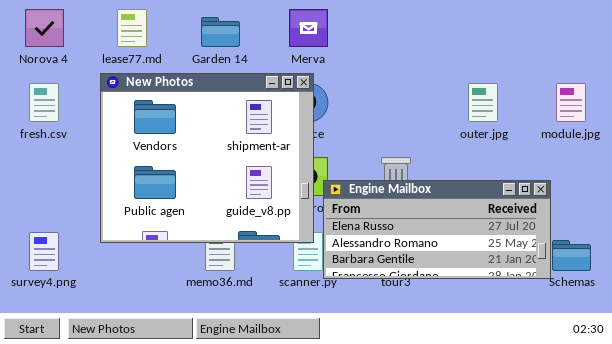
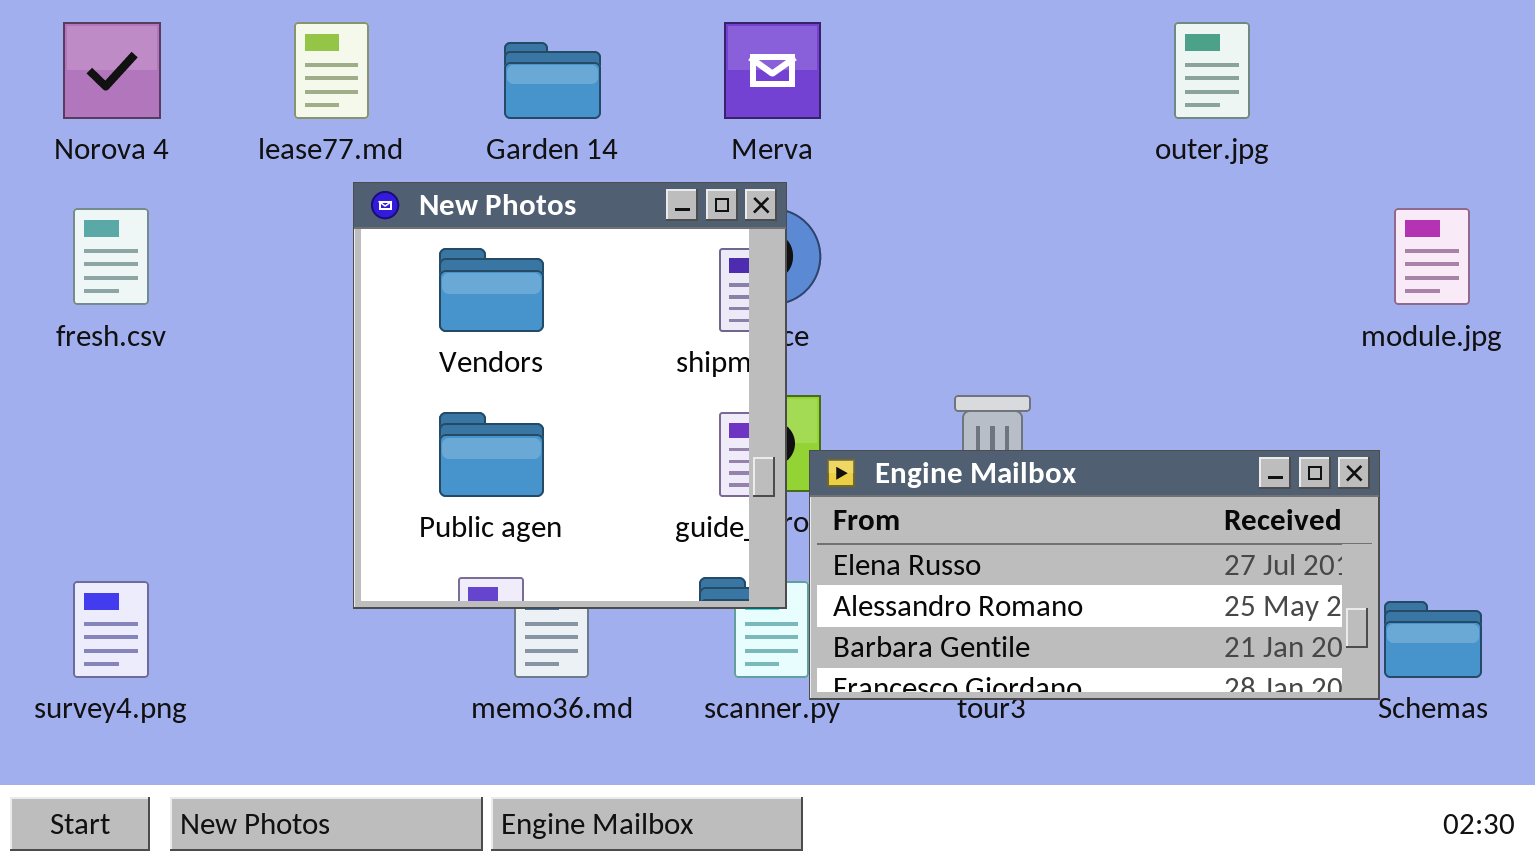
New Photos: [100,73,314,243] -> [353,182,787,609], resized
outer.jpg: [468,83,498,122] -> [1174,22,1250,119], moved

